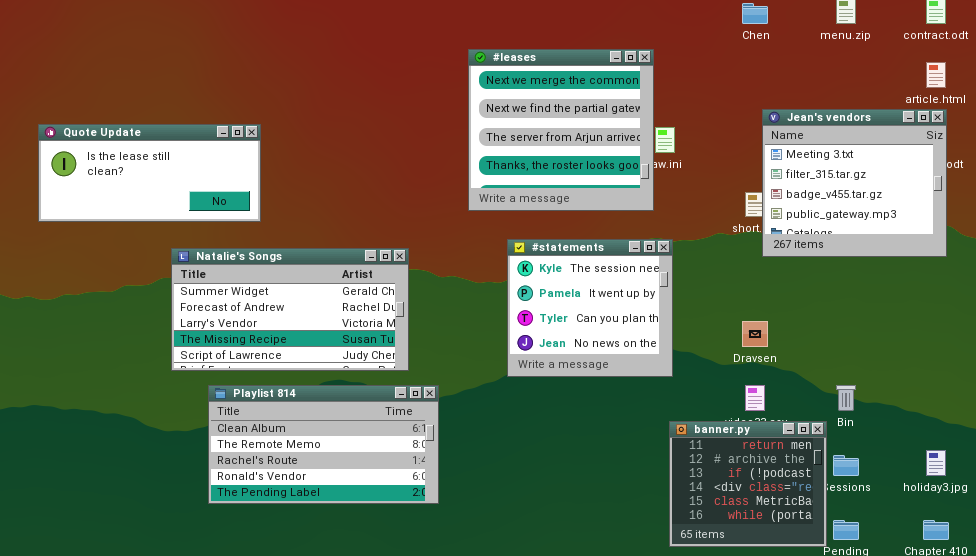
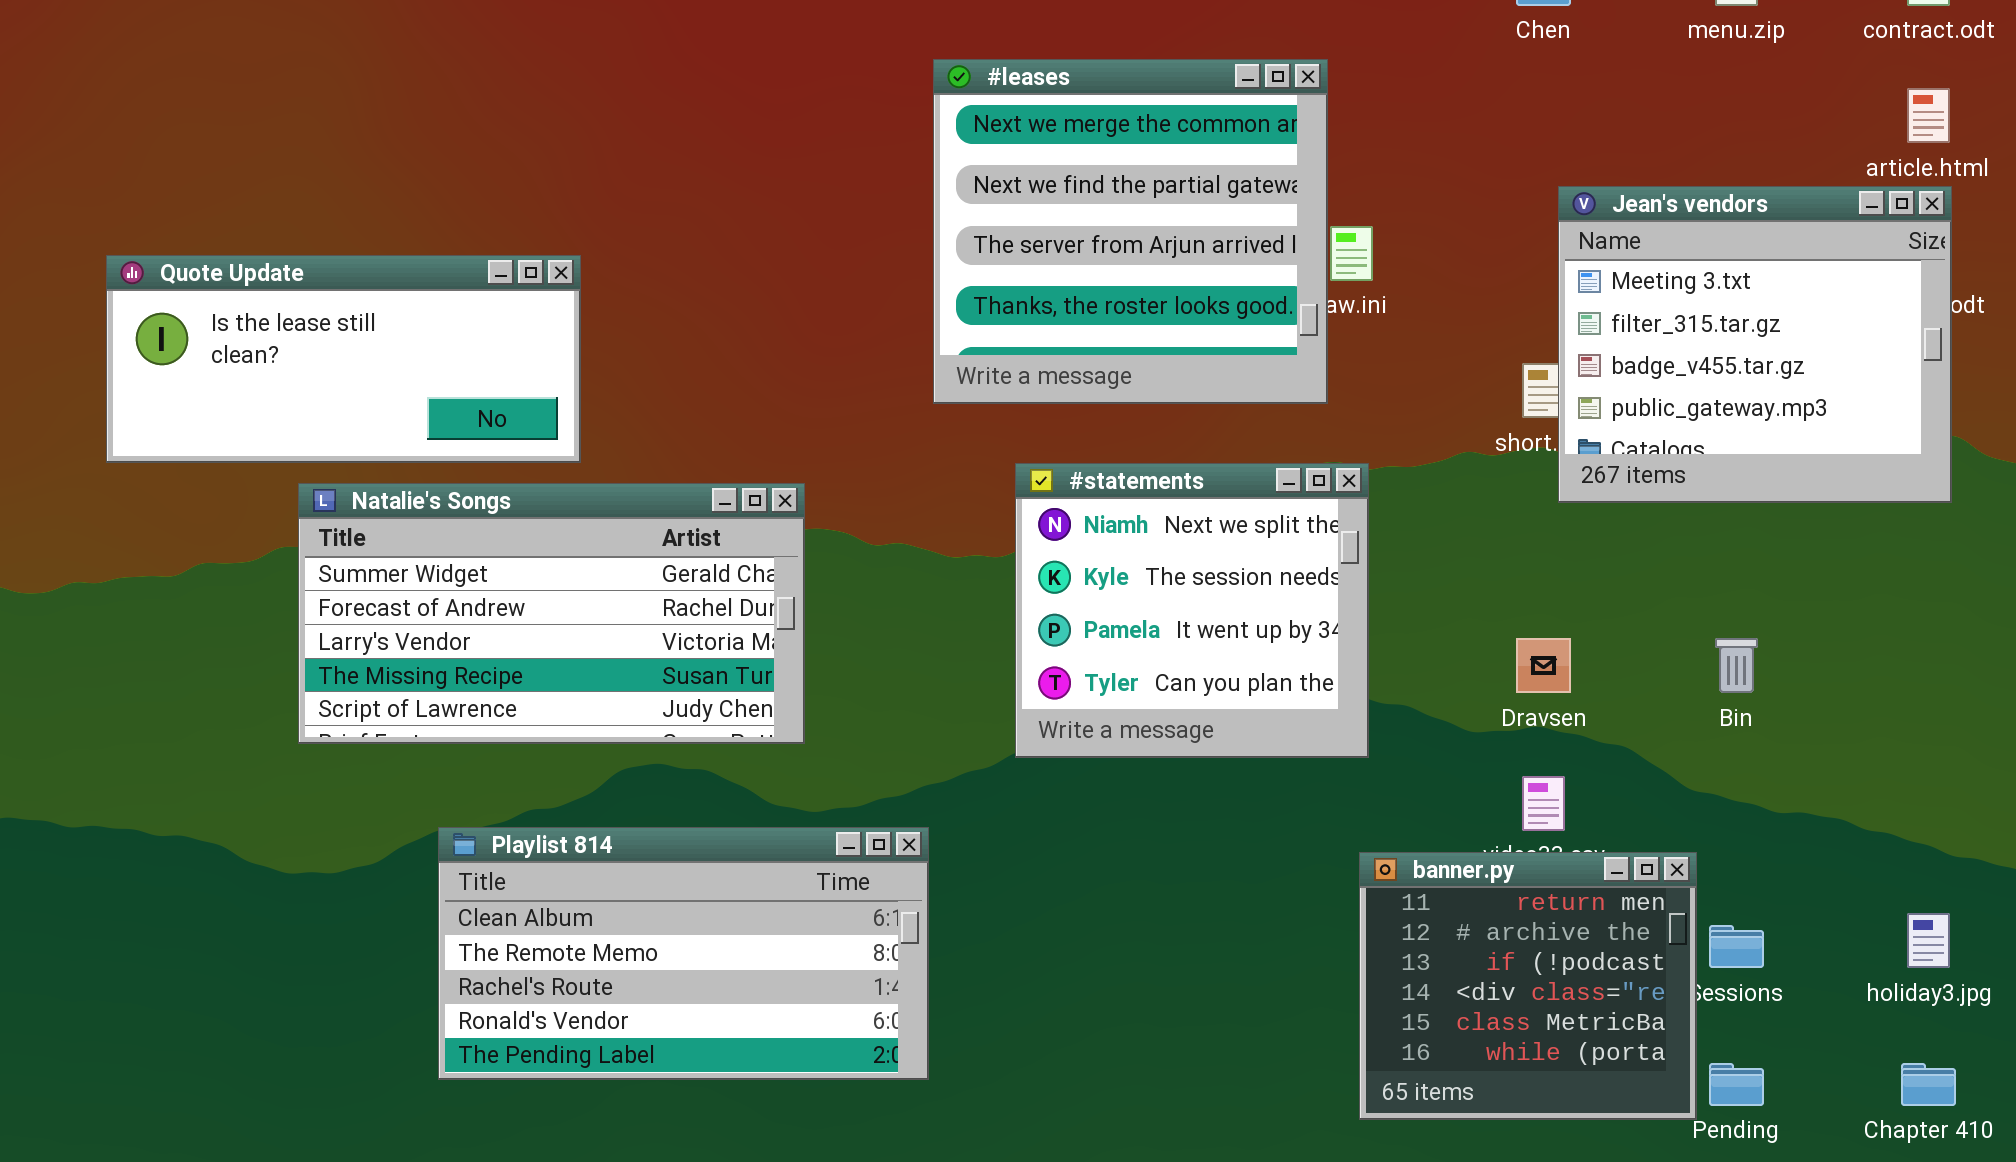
Quote Update: [38,124,261,222] -> [106,255,581,463], moved
#statements: [507,239,673,377] -> [1015,463,1369,758], scrolled up 1 row
Playlist 814: [208,385,439,504] -> [438,827,929,1080], moved
Bin: [836,385,856,411] -> [1715,638,1758,693], moved

